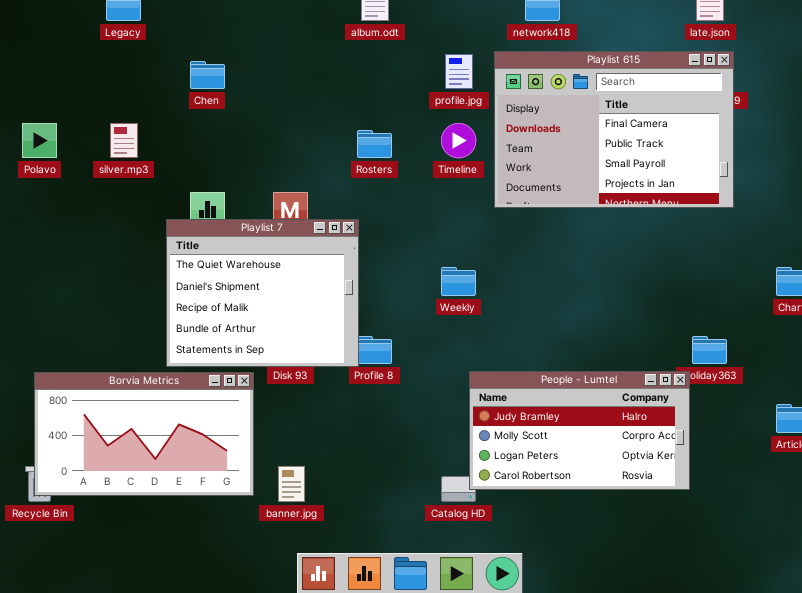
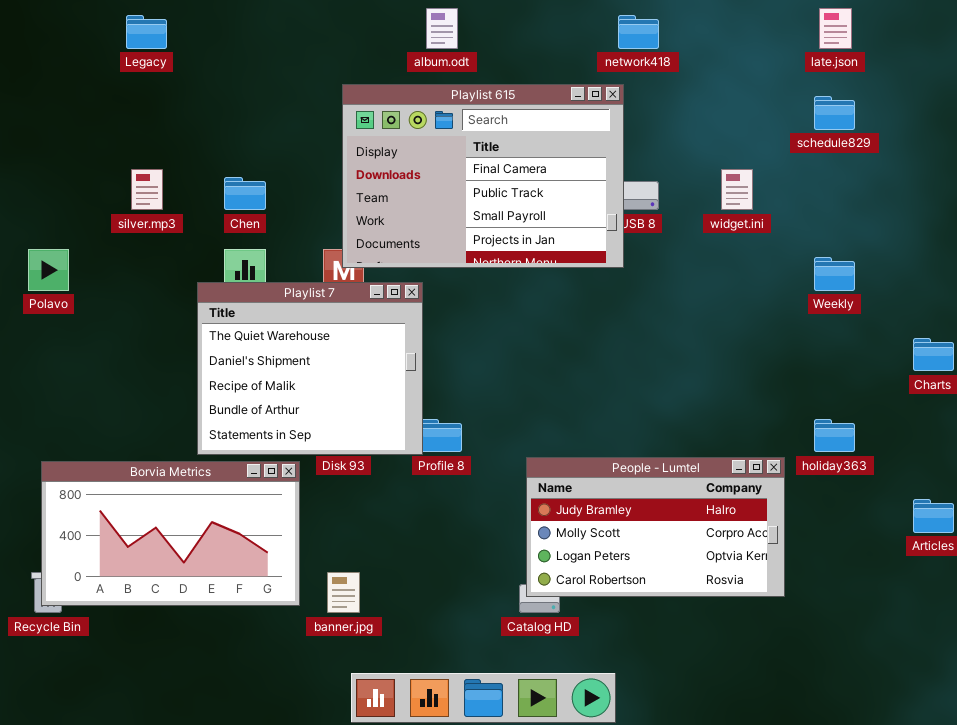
Playlist 615: [494,51,734,208] -> [342,84,624,268], moved
Chen: [190,61,225,89] -> [224,177,266,210], moved
Polavo: [22,123,57,158] -> [28,249,69,291], moved
Weekly: [441,267,476,296] -> [814,257,855,291], moved
People - Lumtel: [469,371,690,490] -> [526,457,785,597], moved

